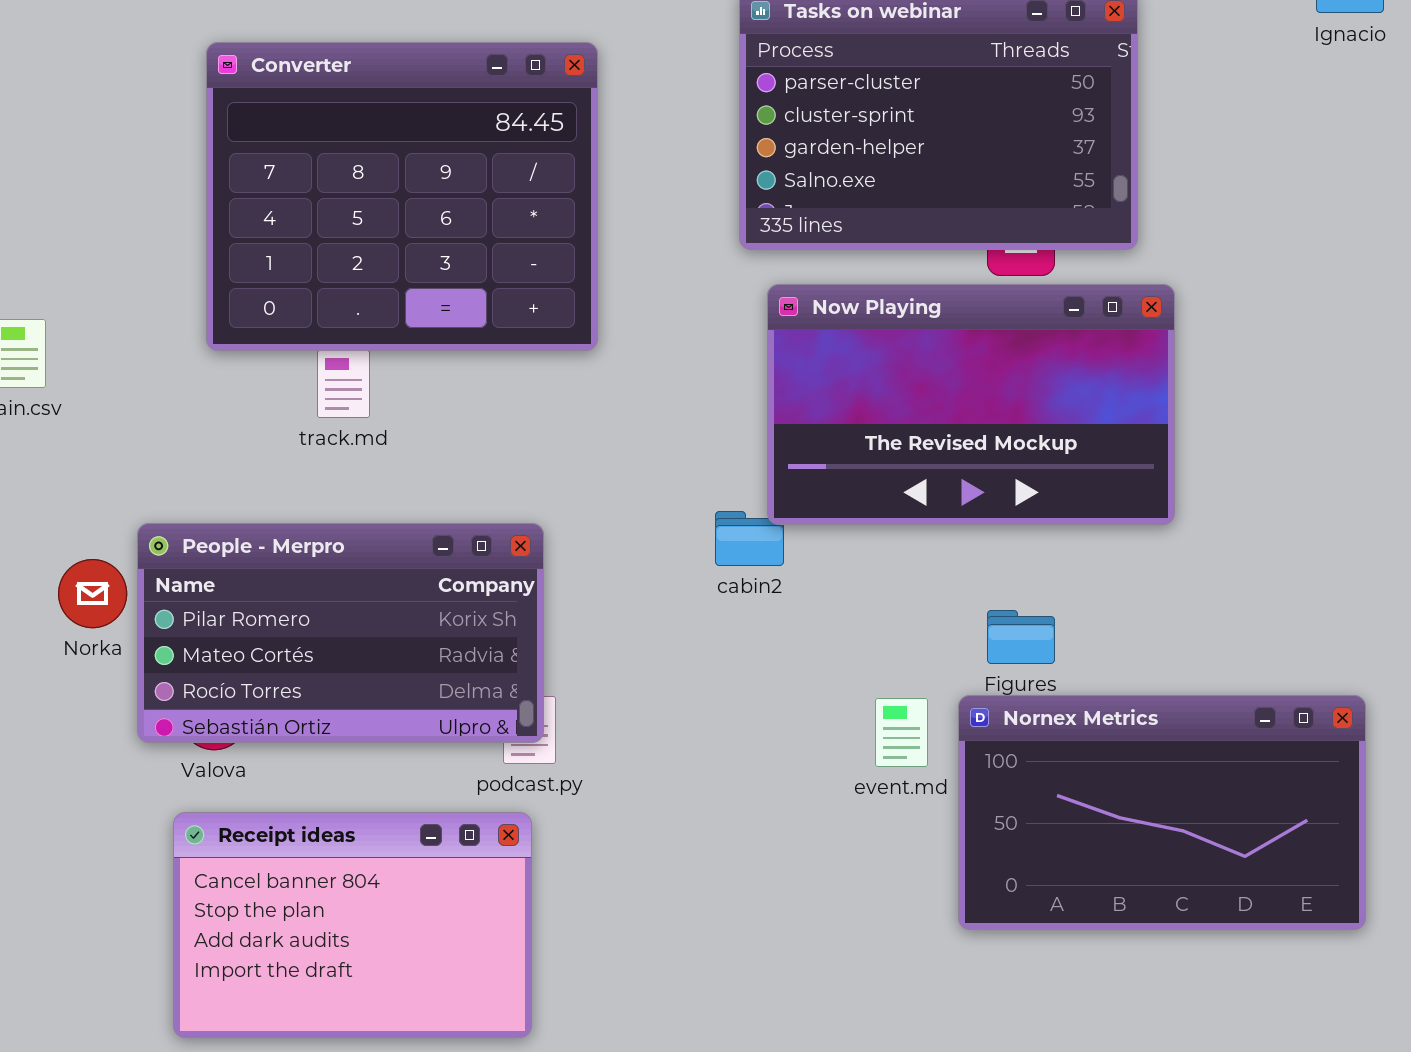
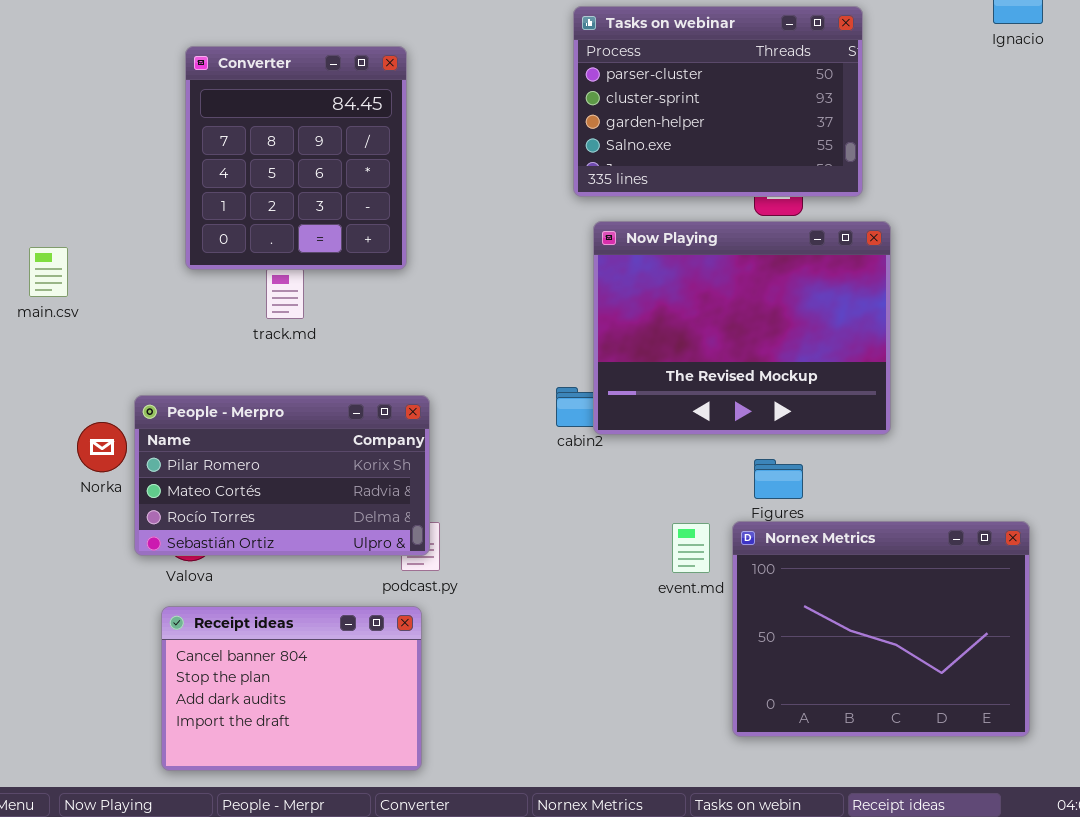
Converter: [206,42,598,351] -> [185,46,407,270], resized
Now Playing: [767,284,1175,525] -> [593,221,891,435], resized
Nornex Metrics: [958,695,1366,930] -> [732,521,1030,737], resized

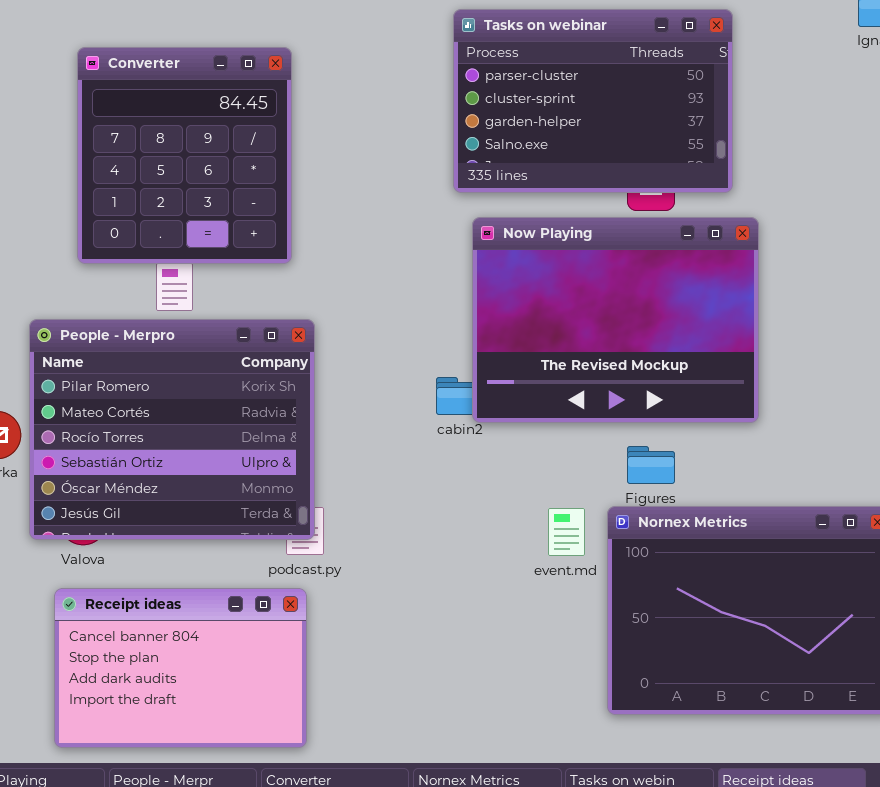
People - Merpro: [134,395,430,556] -> [29,319,315,540], resized

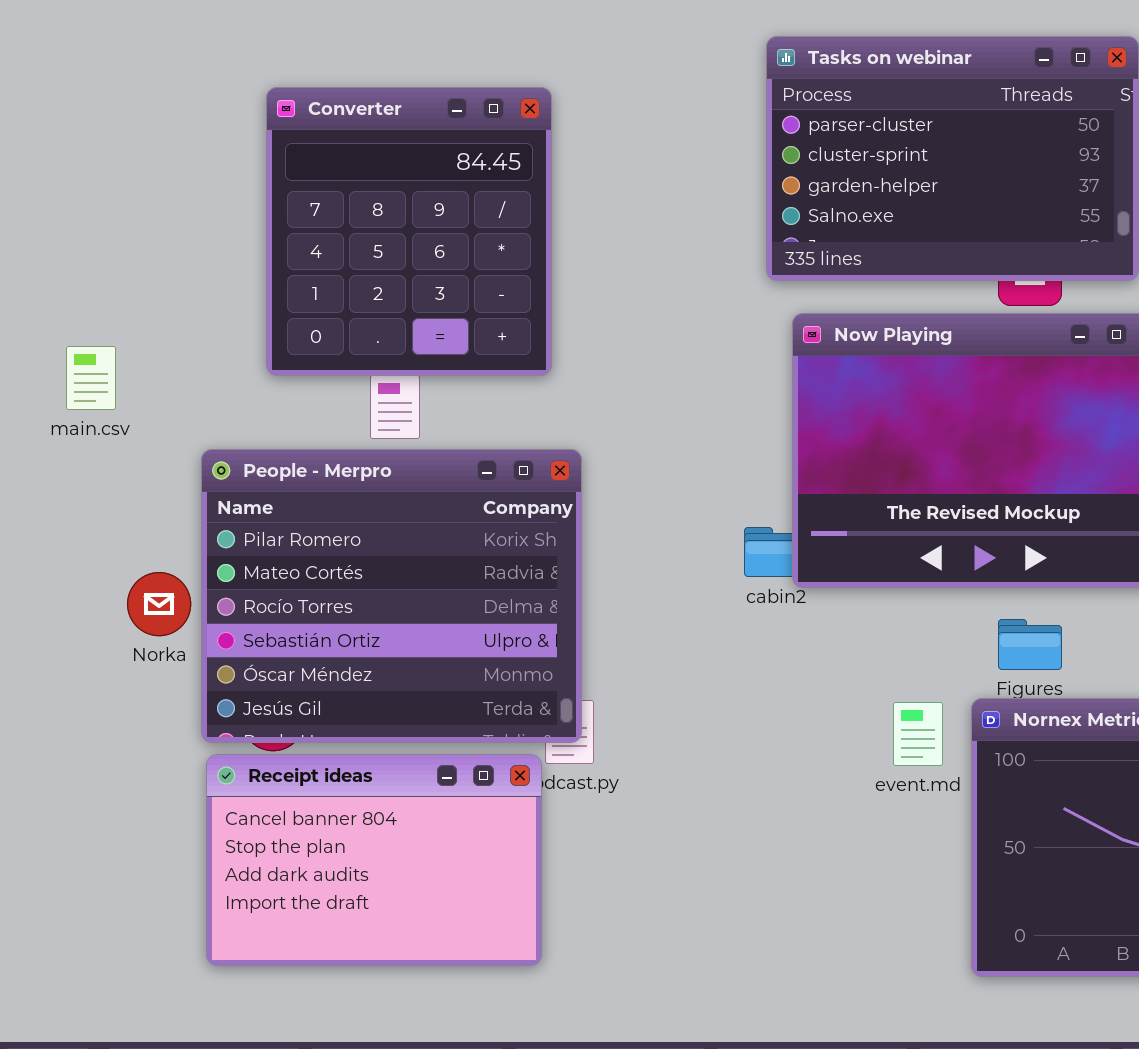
Receipt ideas: [54,588,307,748] -> [206,754,542,966], moved

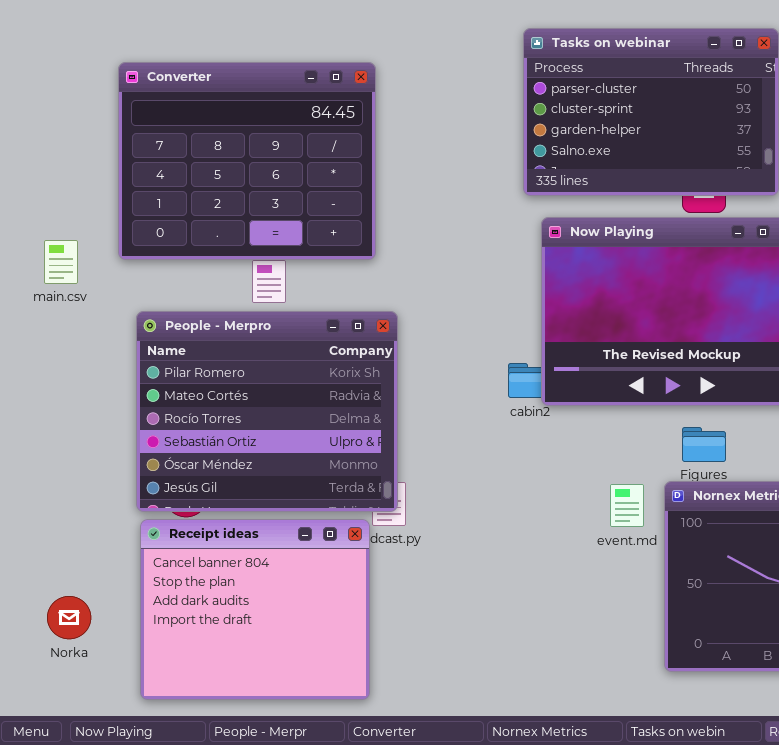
Converter: [266,87,552,376] -> [118,62,376,260], resized
Norka: [127,572,191,636] -> [47,596,91,639], moved
Receipt ideas: [206,754,542,966] -> [140,519,370,700], resized

